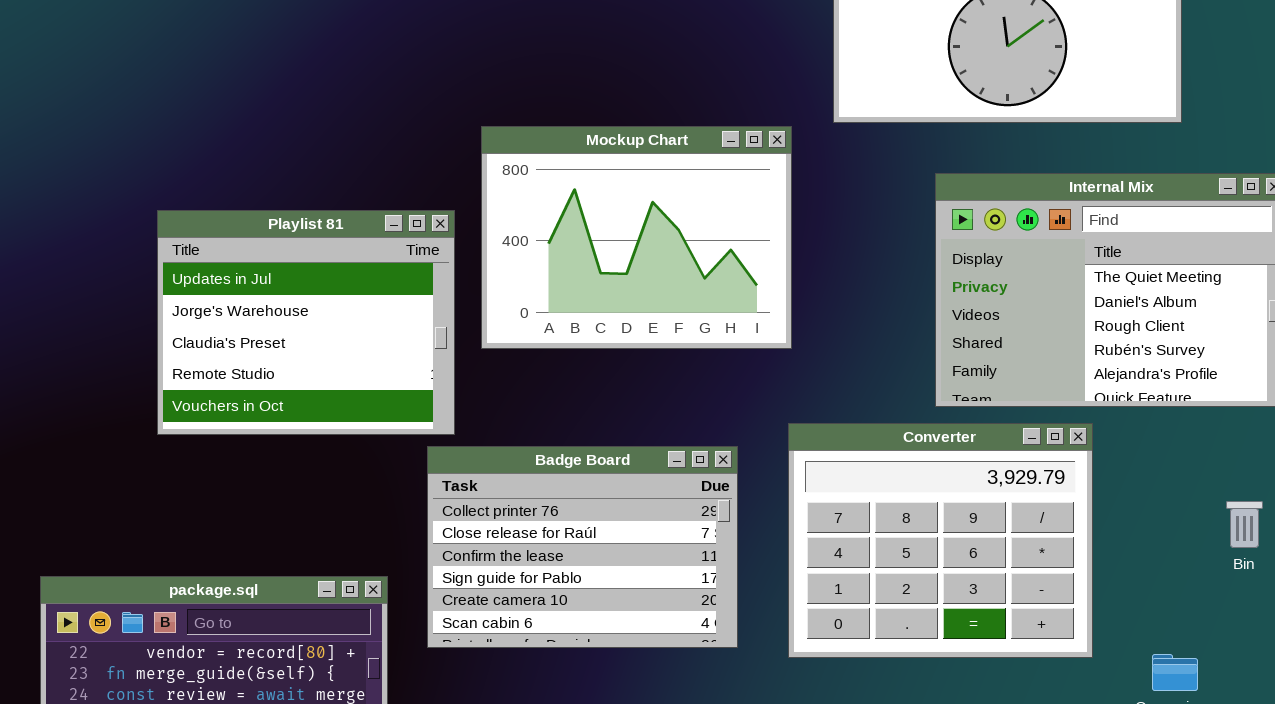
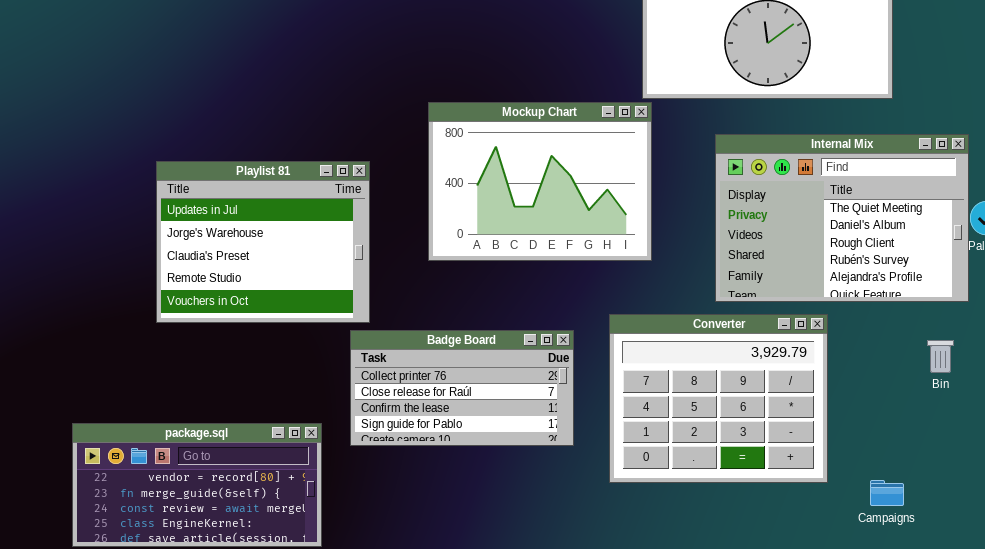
Mockup Chart: [481,126,792,349] -> [428,102,652,261], moved
Badge Board: [427,446,738,648] -> [350,330,574,446], resized
Bin: [1226,501,1263,548] -> [927,340,954,373], moved

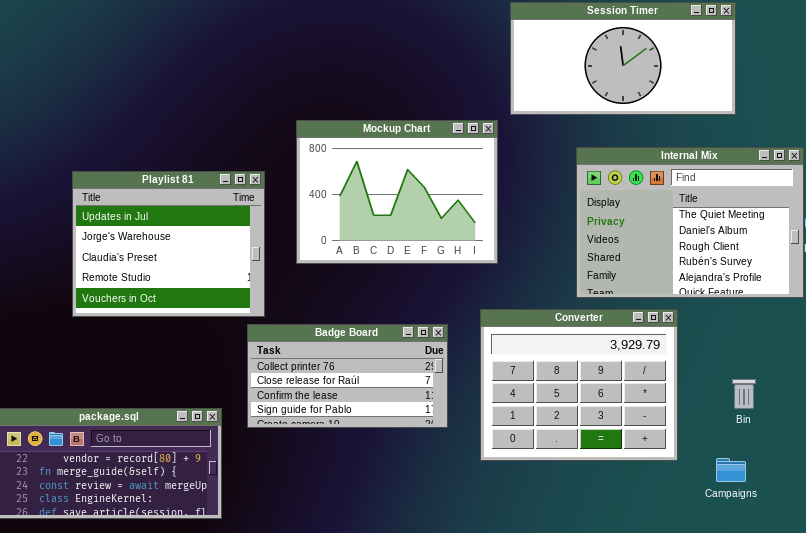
Mockup Chart: [428,102,652,261] -> [296,120,498,264], moved
Bin: [927,340,954,373] -> [732,379,756,409], moved

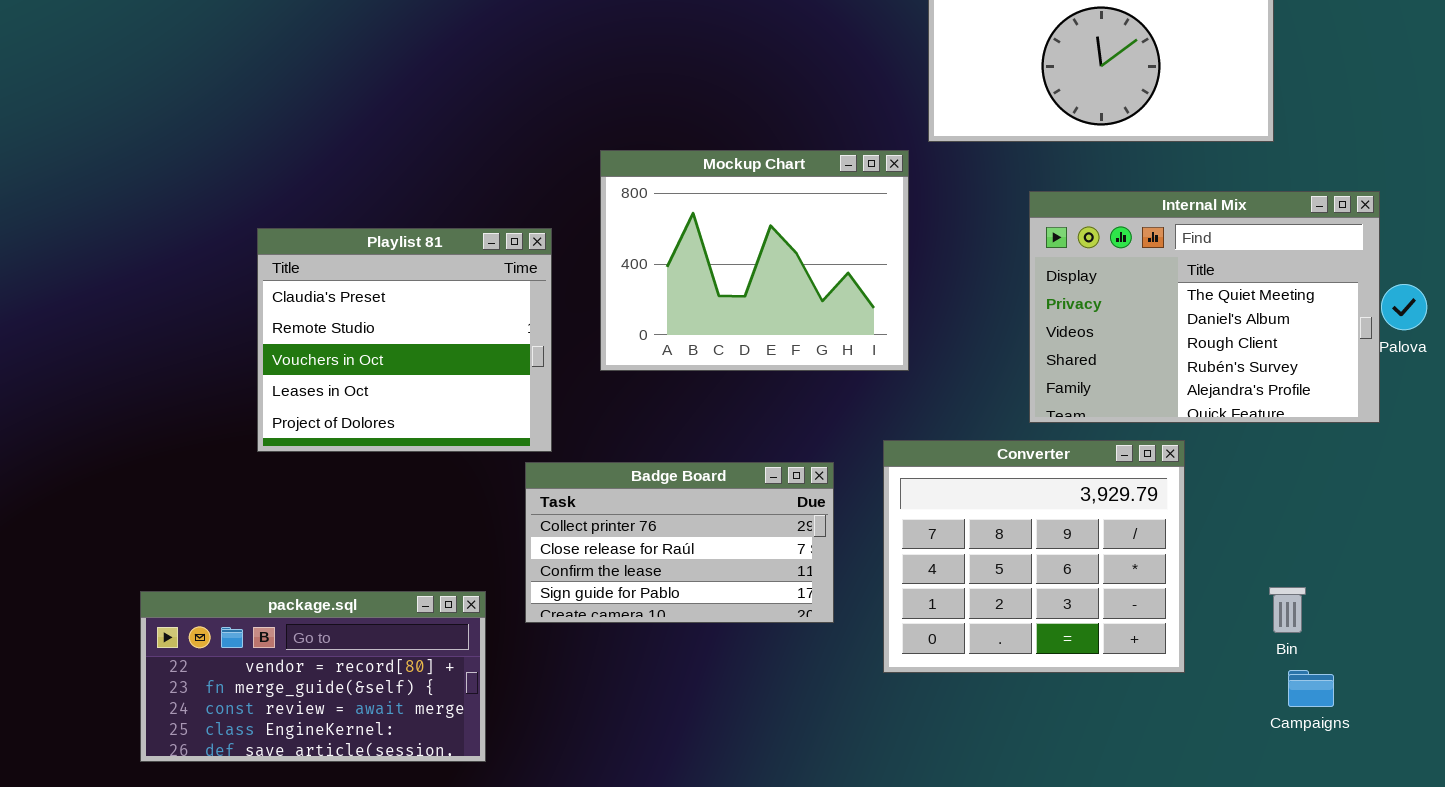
Playlist 81: [72,171,265,317] -> [257,228,552,452], scrolled down 2 rows
Bin: [732,379,756,409] -> [1269,587,1306,633], moved
Campaigns: [716,458,746,482] -> [1288,670,1334,707], moved

